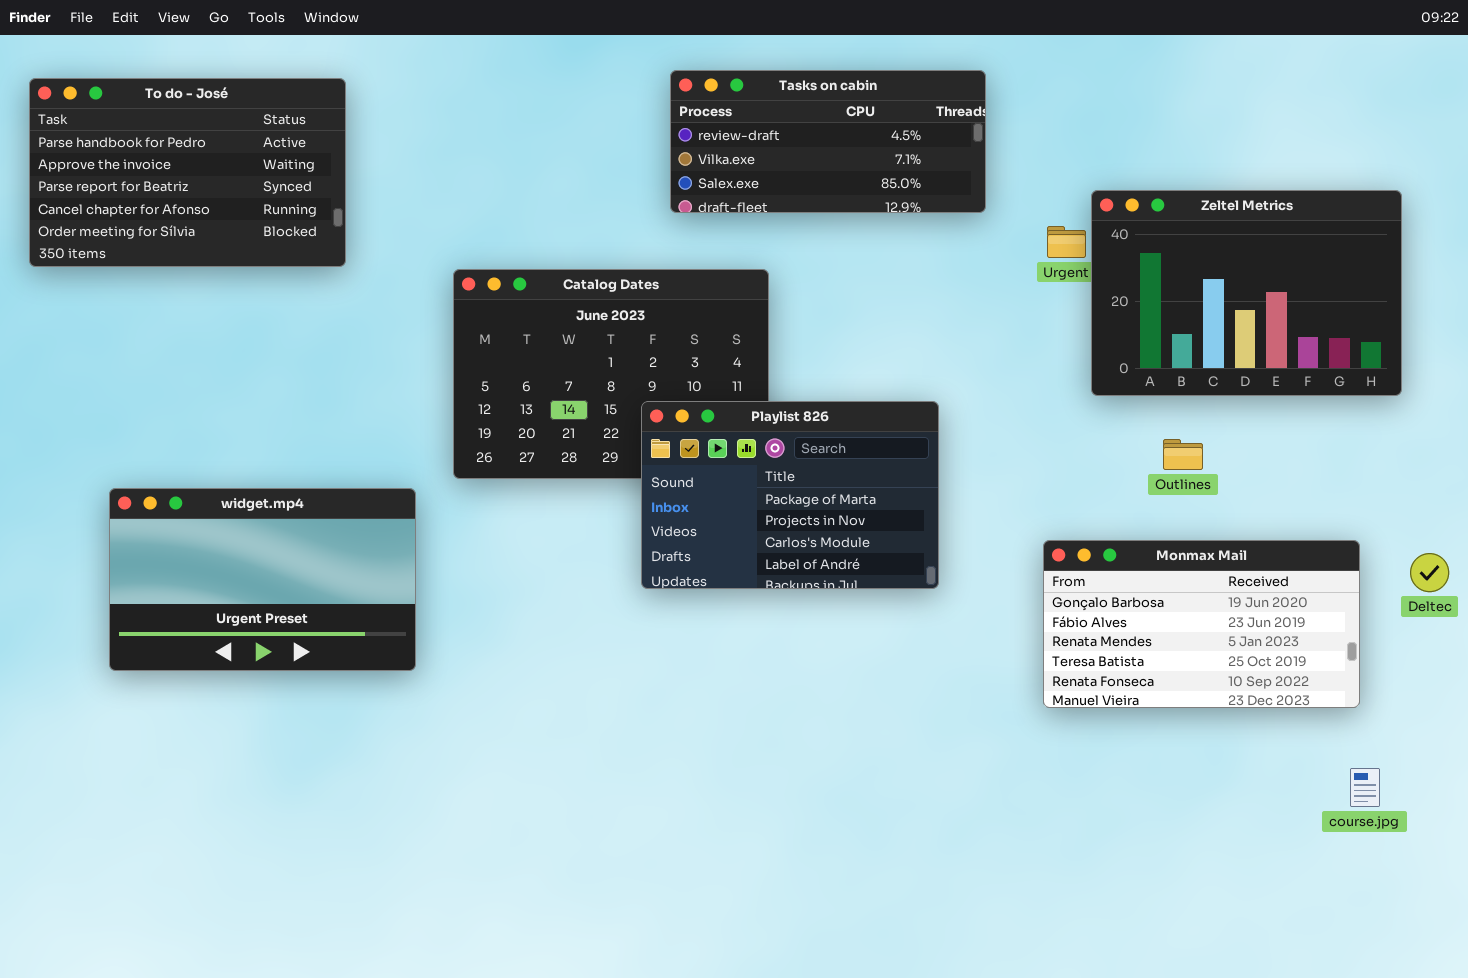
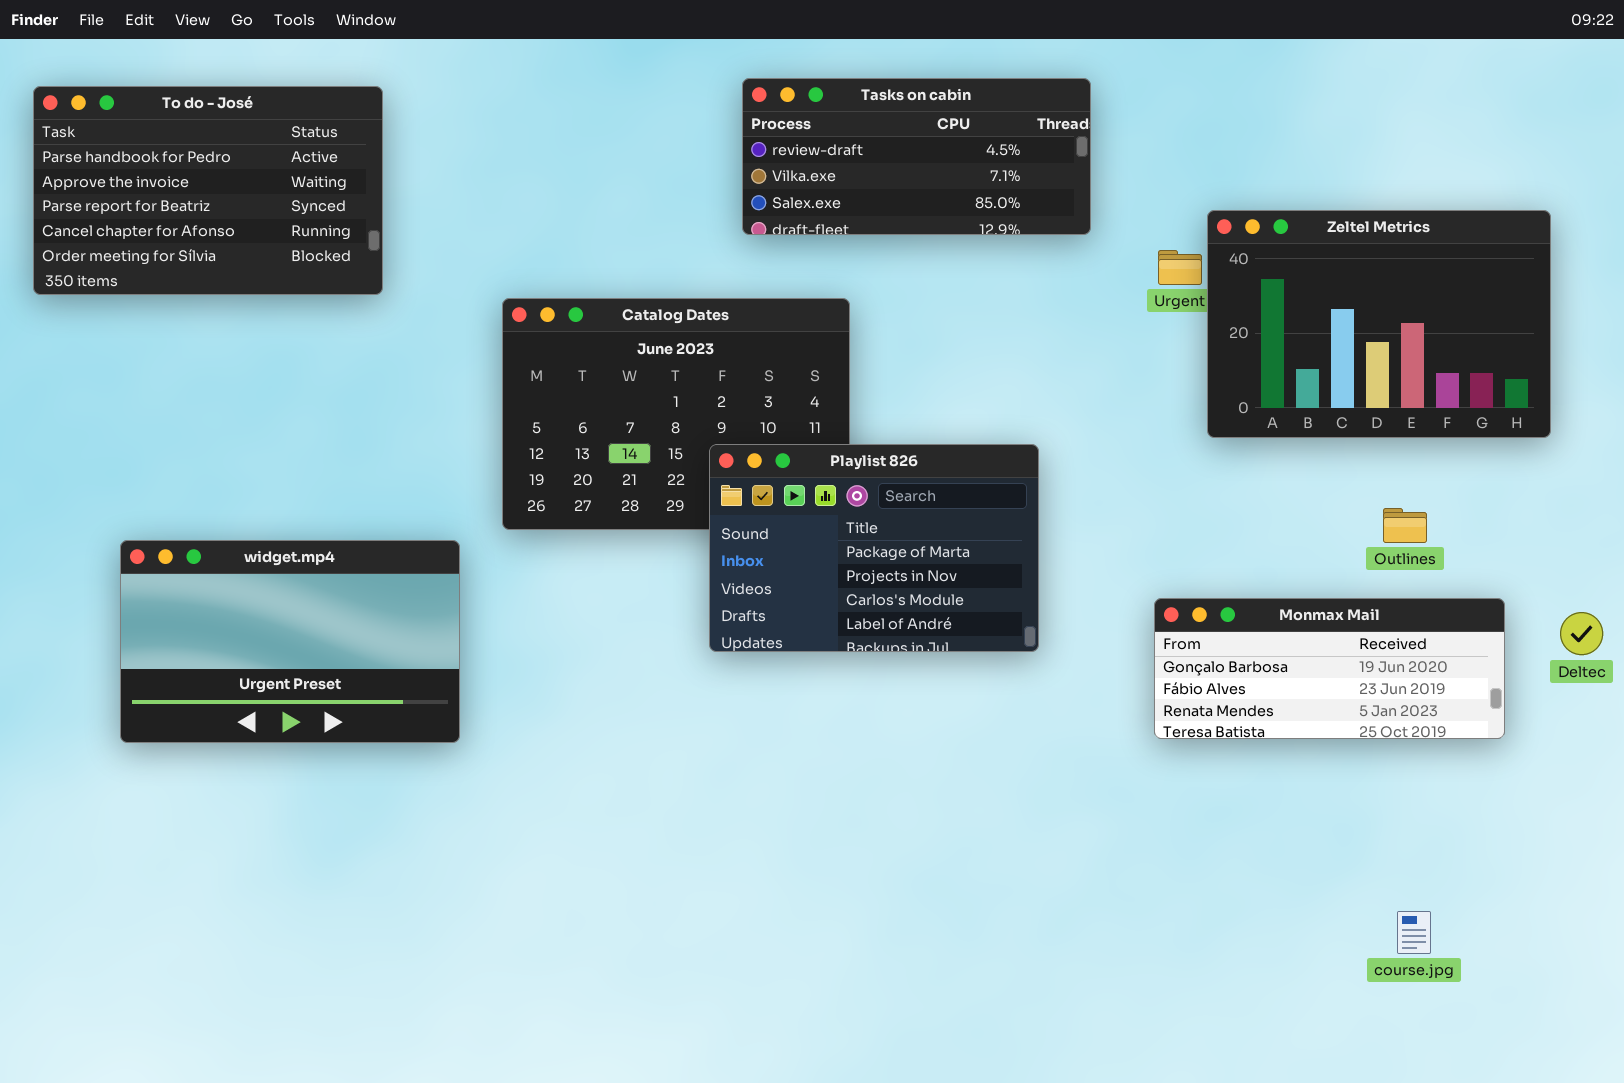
Outlines: [1163,439,1203,470] -> [1383,508,1427,543], moved
Monmax Mail: [1043,540,1360,708] -> [1154,598,1505,739], resized
course.jpg: [1350,768,1380,807] -> [1397,911,1431,954], moved

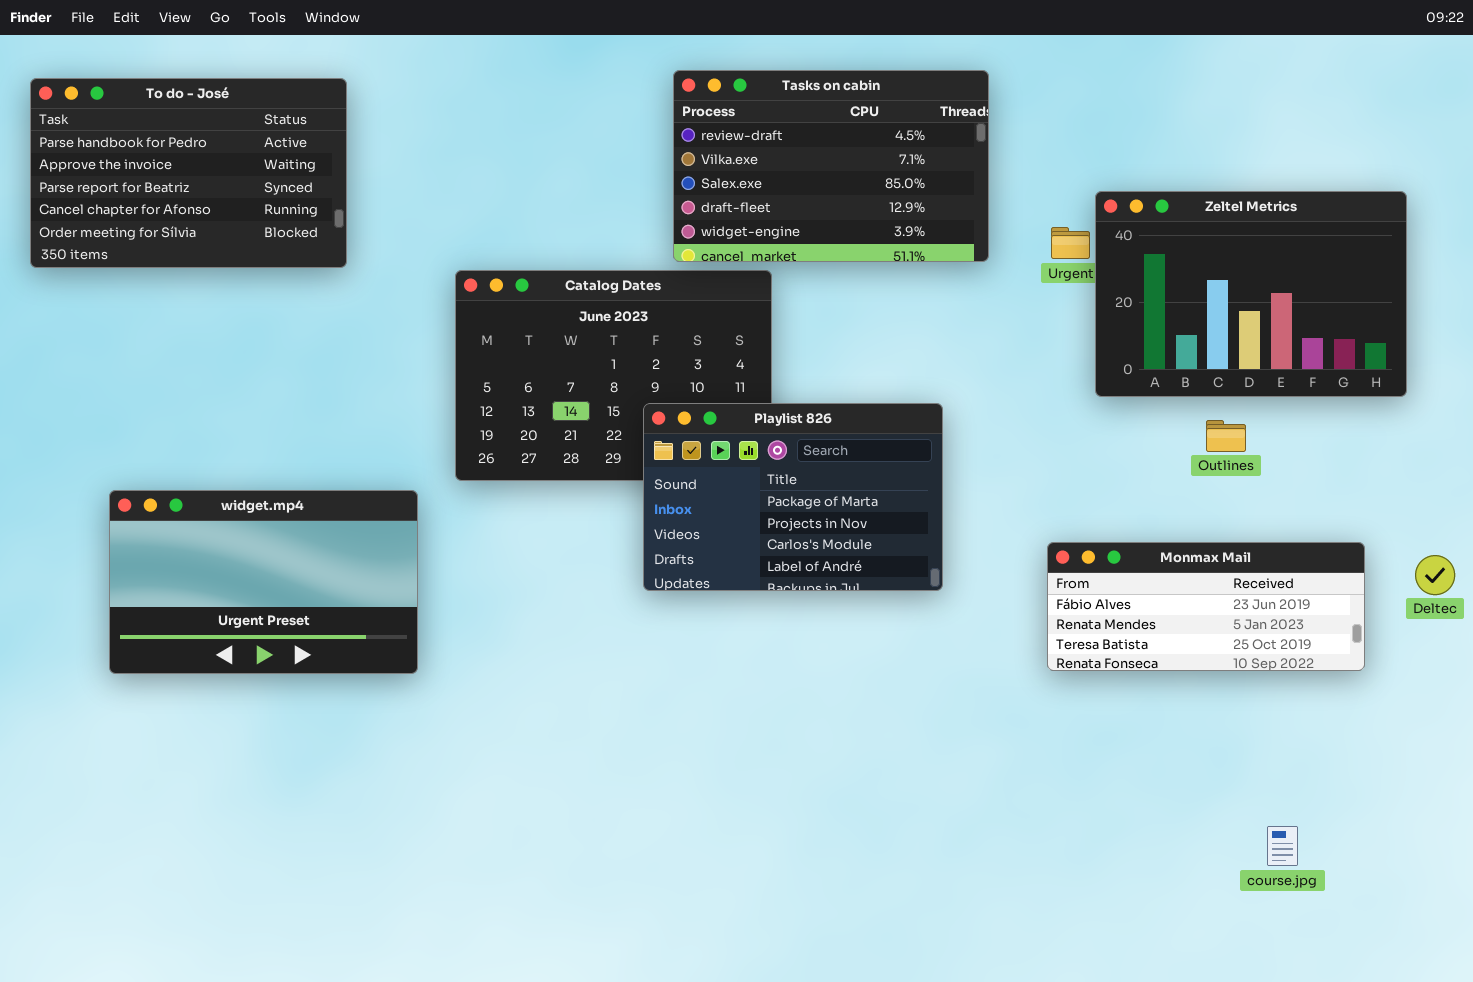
Tasks on cabin: [742,78,1091,235] -> [673,70,989,262], resized
Outlines: [1383,508,1427,543] -> [1206,420,1246,452], moved
Monmax Mail: [1154,598,1505,739] -> [1047,542,1365,671], scrolled down 1 row

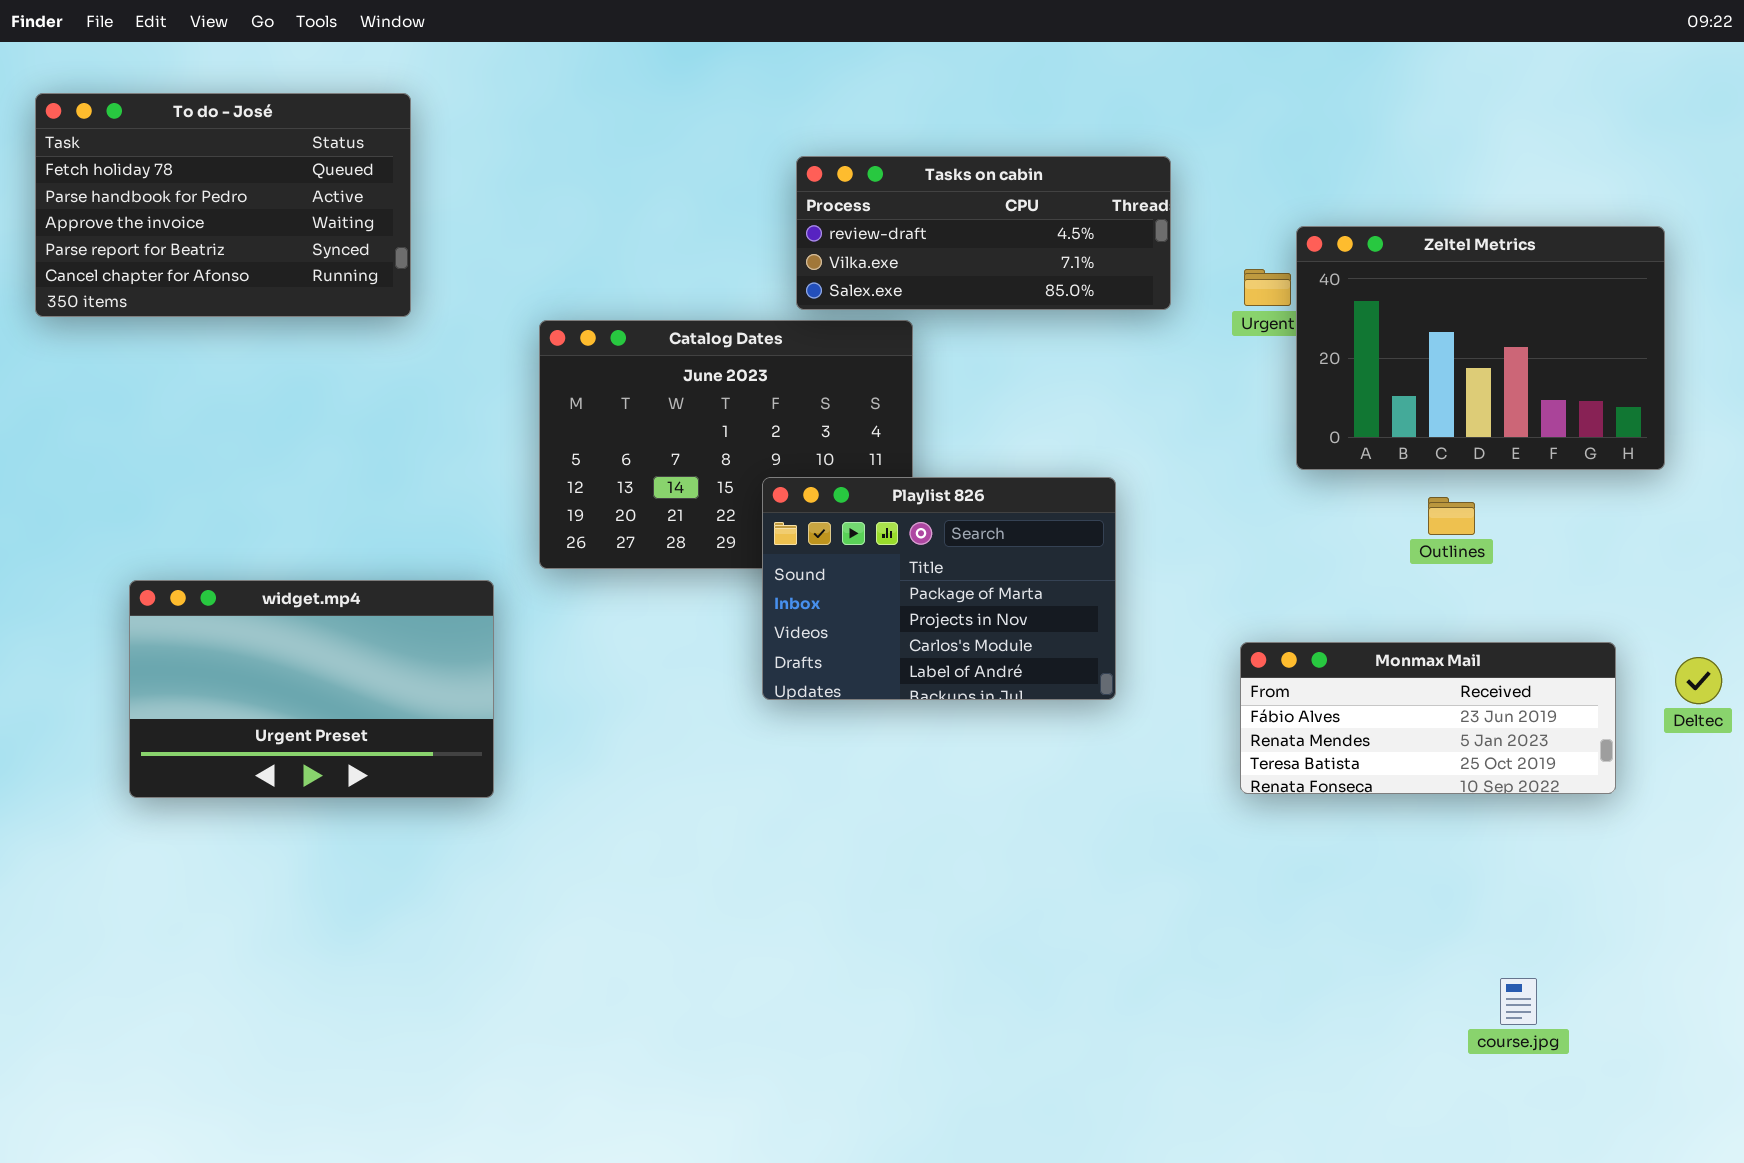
Tasks on cabin: [673,70,989,262] -> [796,156,1171,310], resized
To do - José: [30,78,347,268] -> [35,93,411,317], scrolled up 1 row

